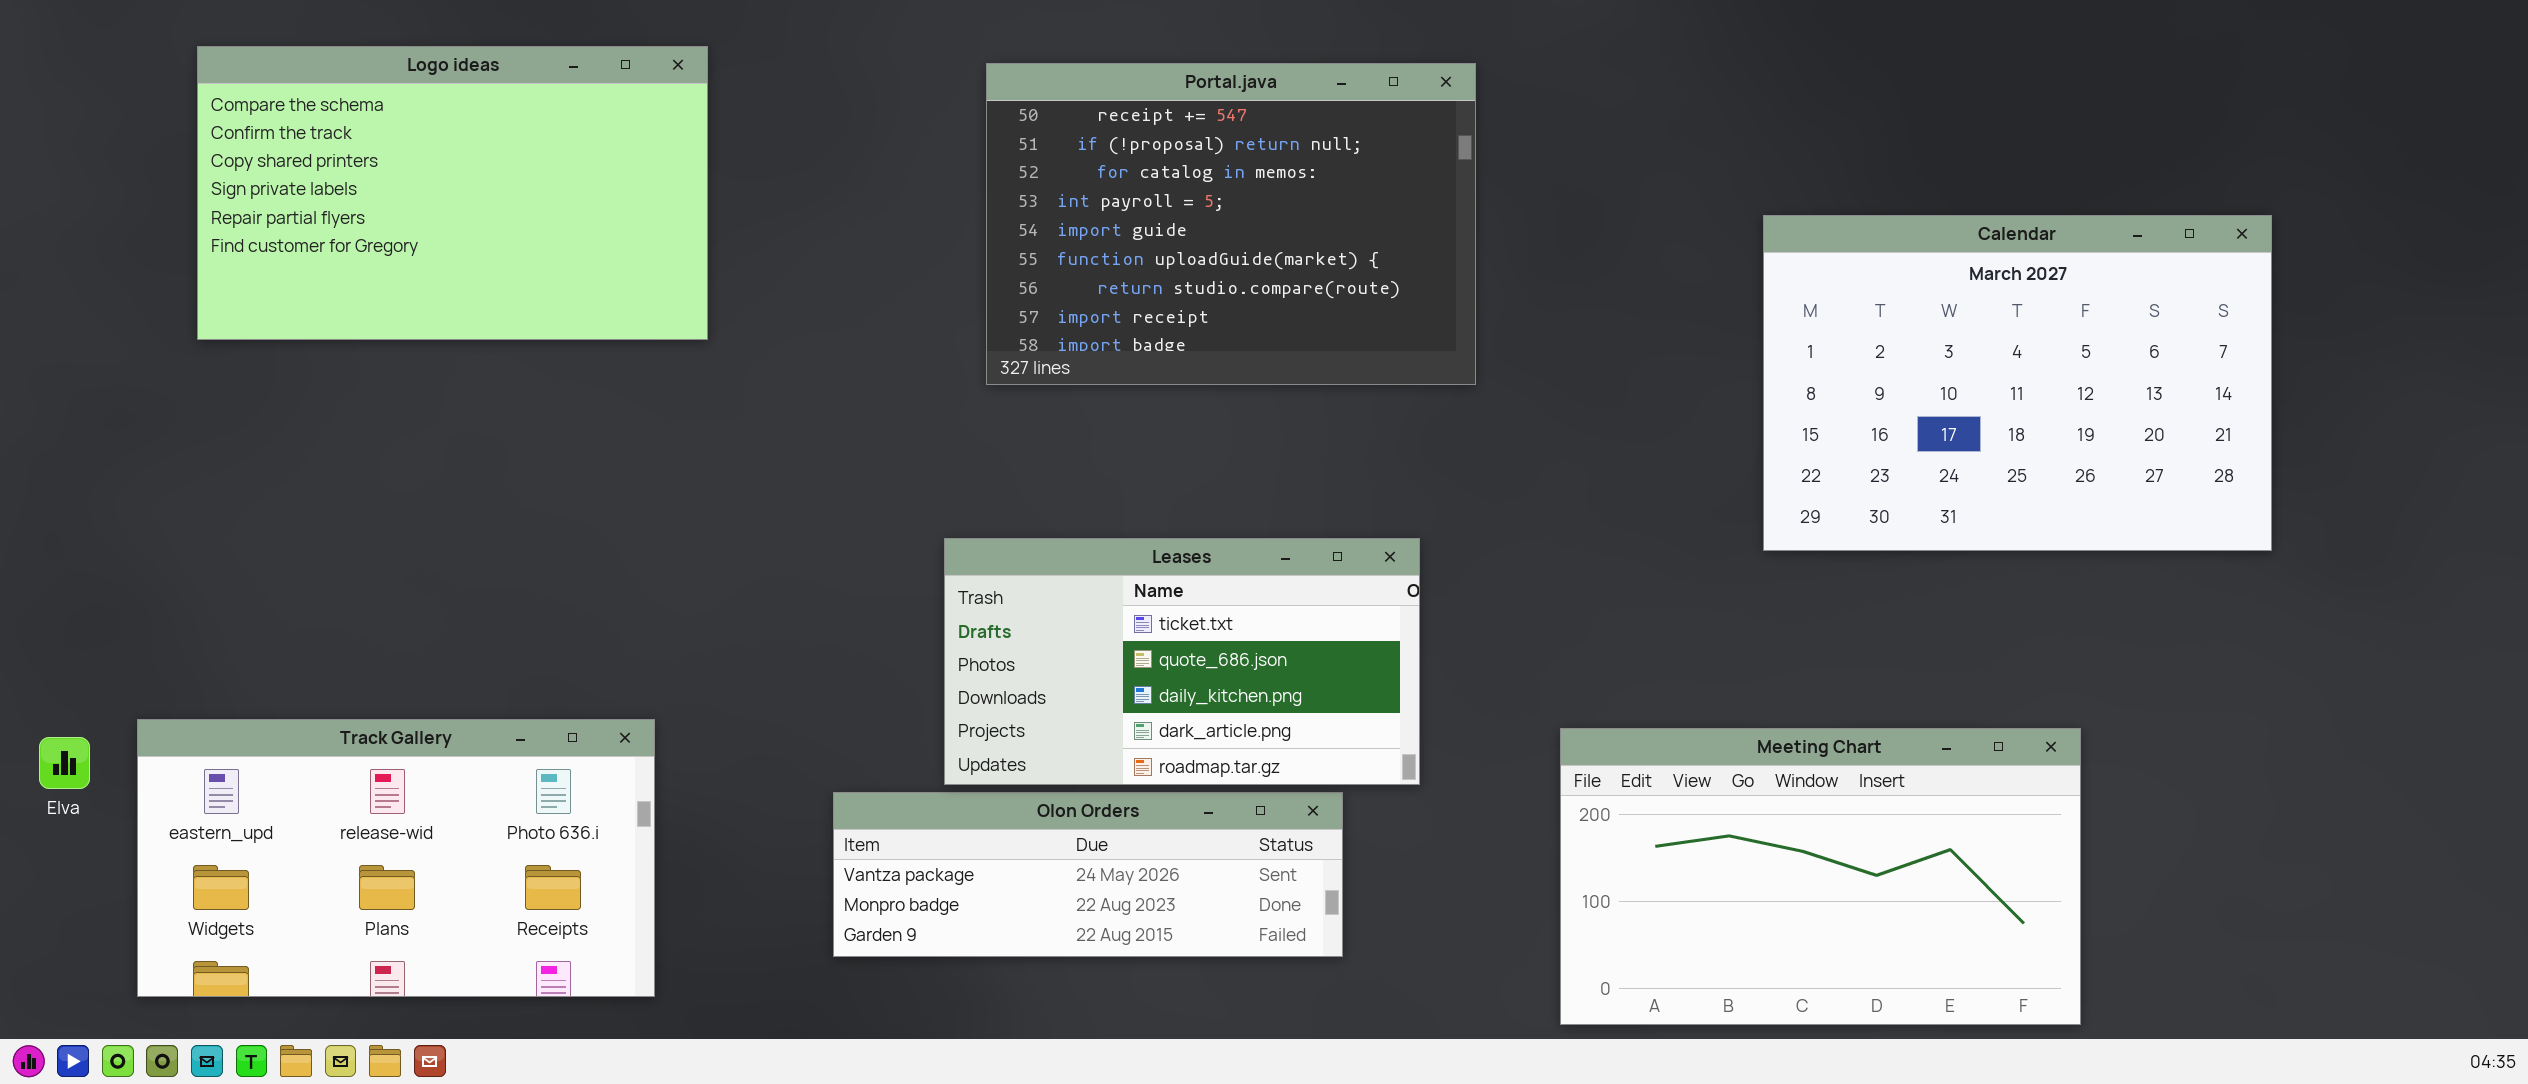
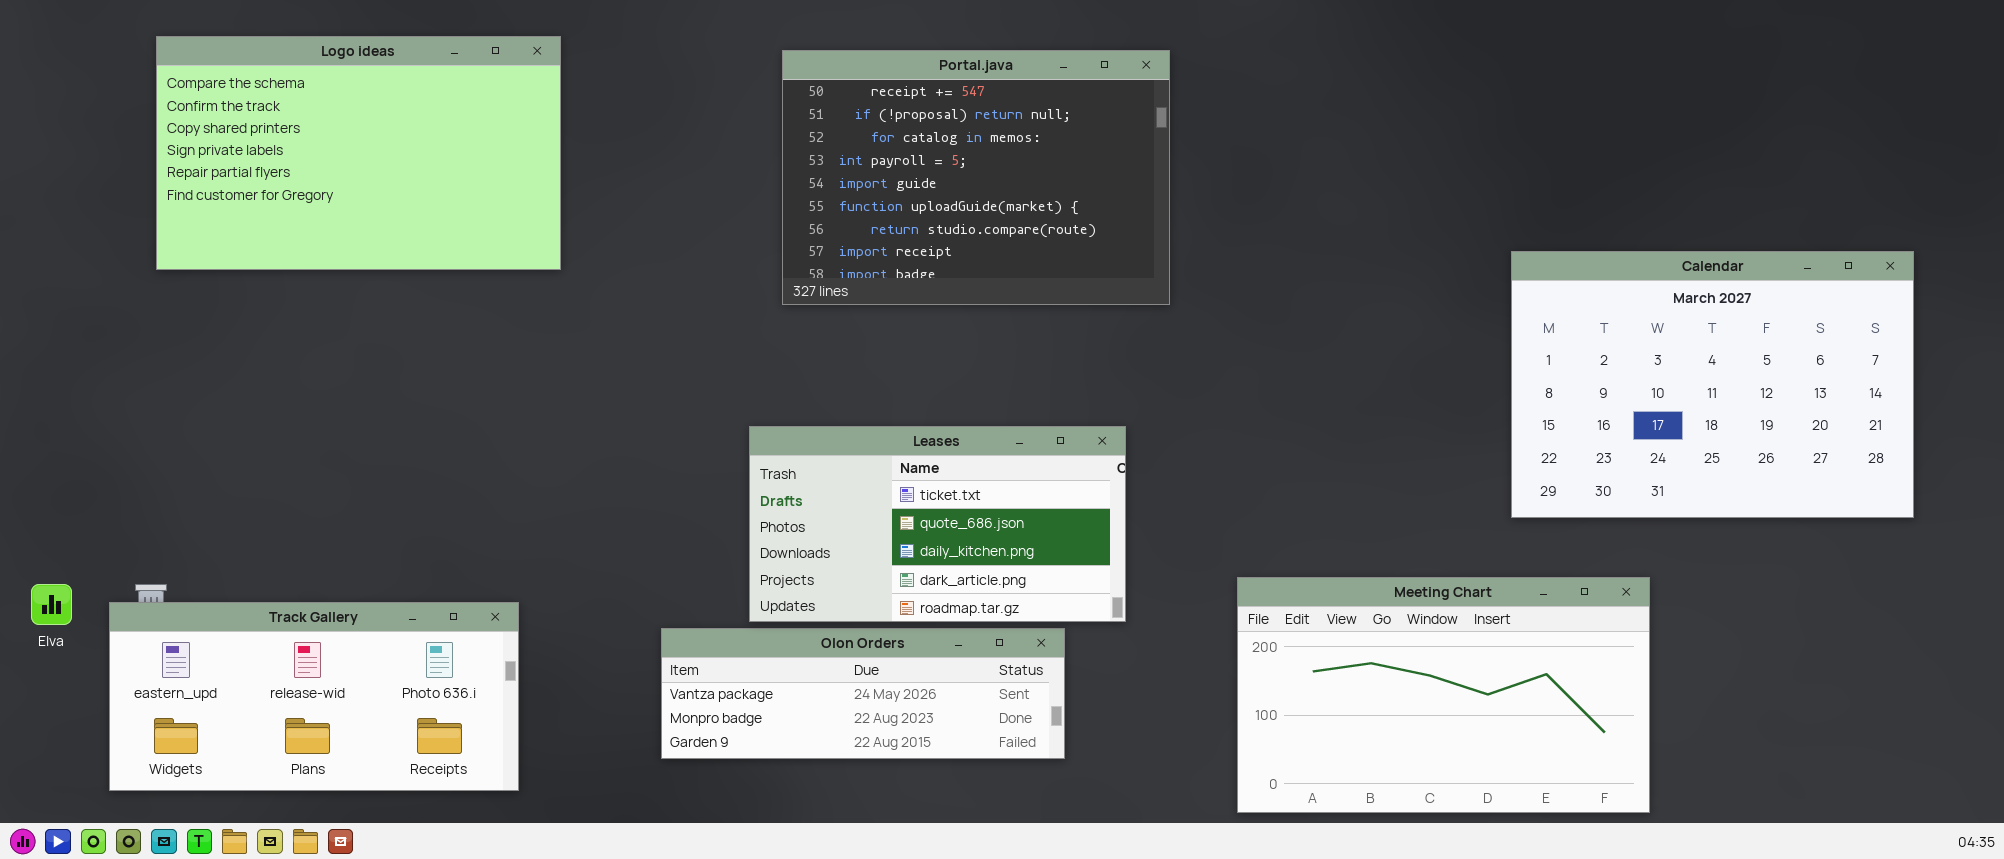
Calendar: [1763,215,2272,551] -> [1511,251,1914,518], moved
Track Gallery: [137,719,655,997] -> [109,602,519,791], resized

